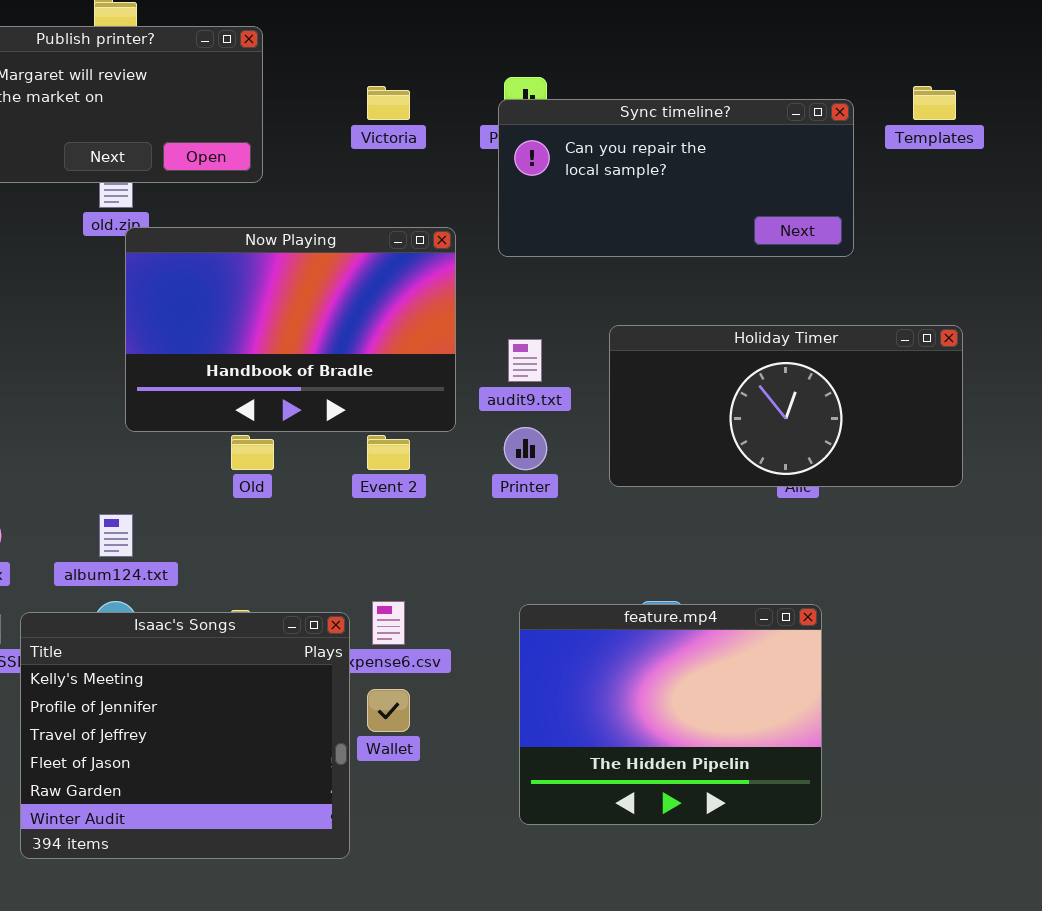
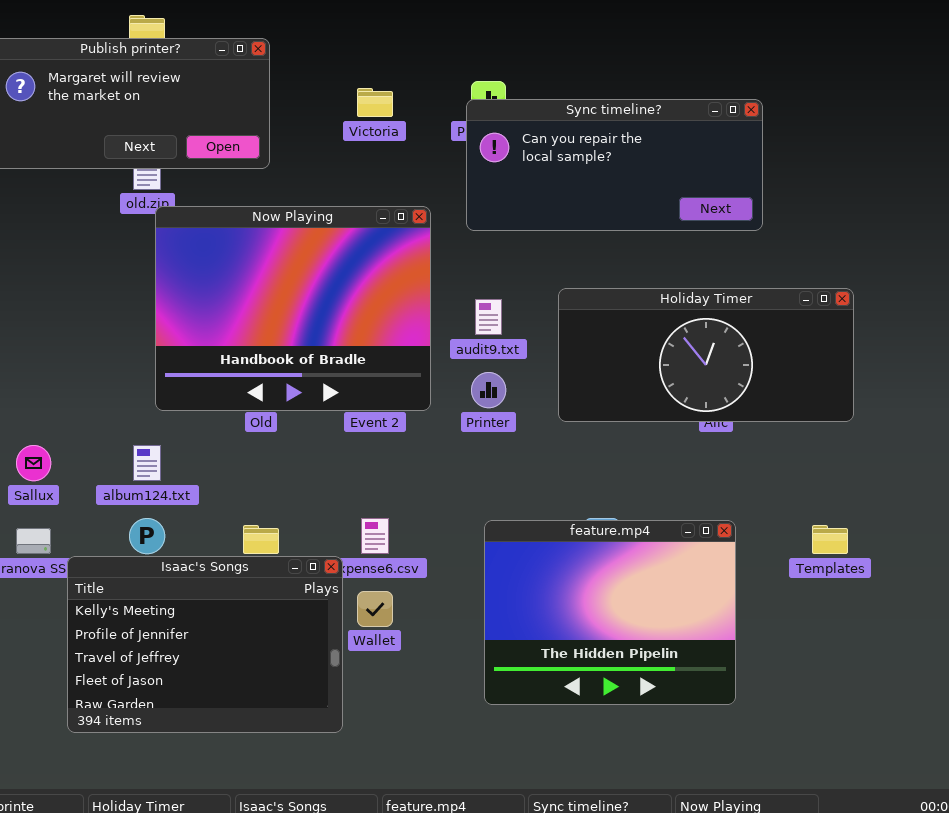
Templates: [913,86,956,120] -> [812,525,848,554], moved
Now Playing: [125,227,456,432] -> [155,206,431,411], resized
Isaac's Songs: [20,612,350,859] -> [67,556,343,733], resized

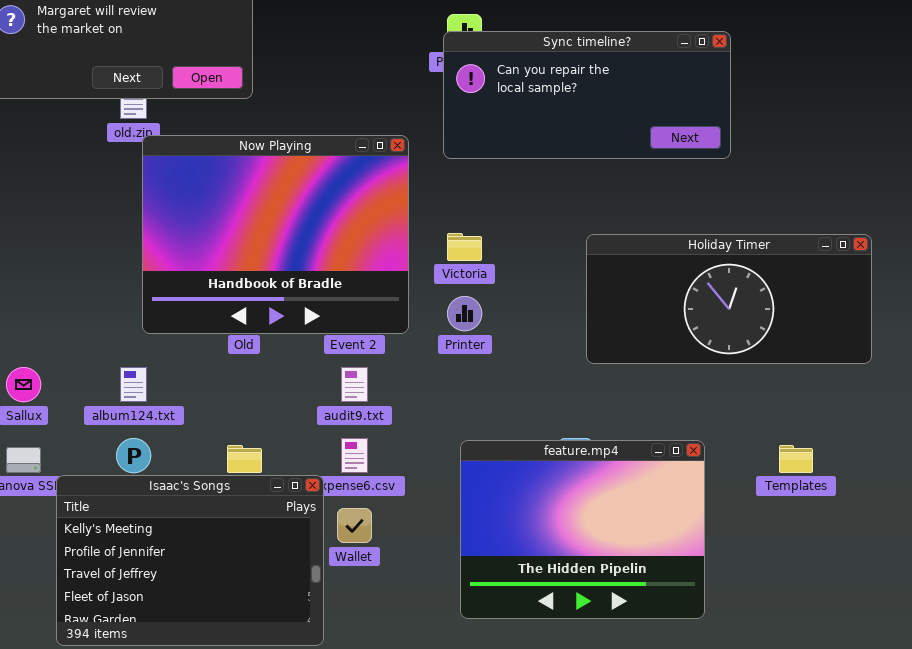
Victoria: [357,88,393,117] -> [447,233,482,261], moved
Holiday Timer: [558,288,854,422] -> [586,234,872,364], moved
audit9.txt: [475,299,502,335] -> [341,367,368,402], moved

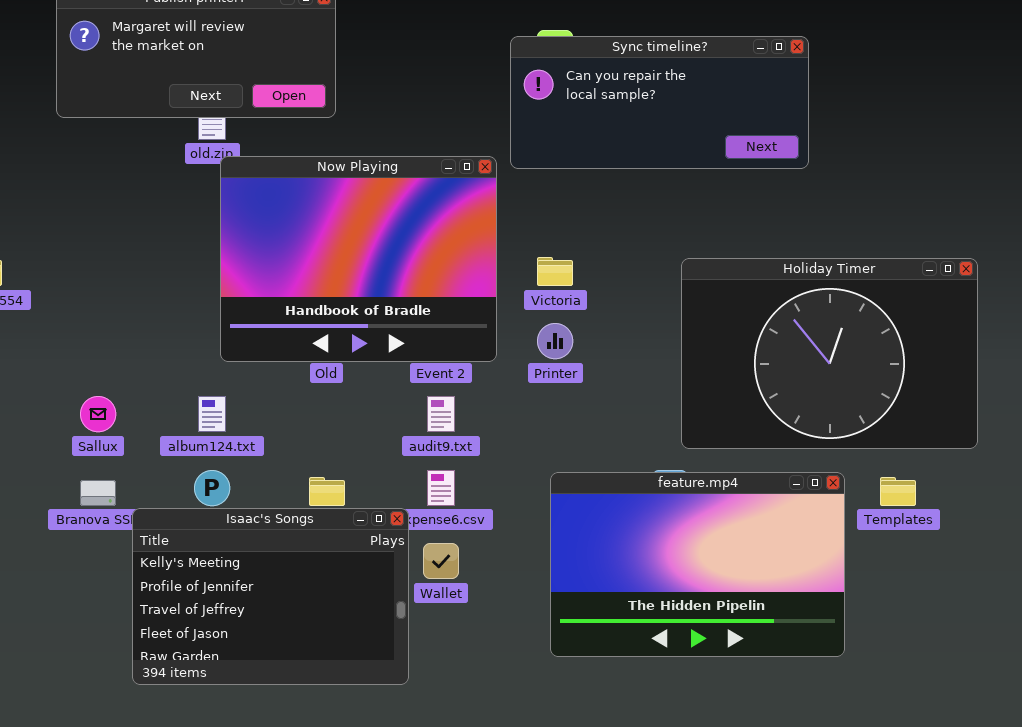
Sync timeline?: [443,31,731,159] -> [510,36,809,169], moved
Holiday Timer: [586,234,872,364] -> [681,258,978,449], resized
feature.mp4: [460,440,705,619] -> [550,472,845,657], resized

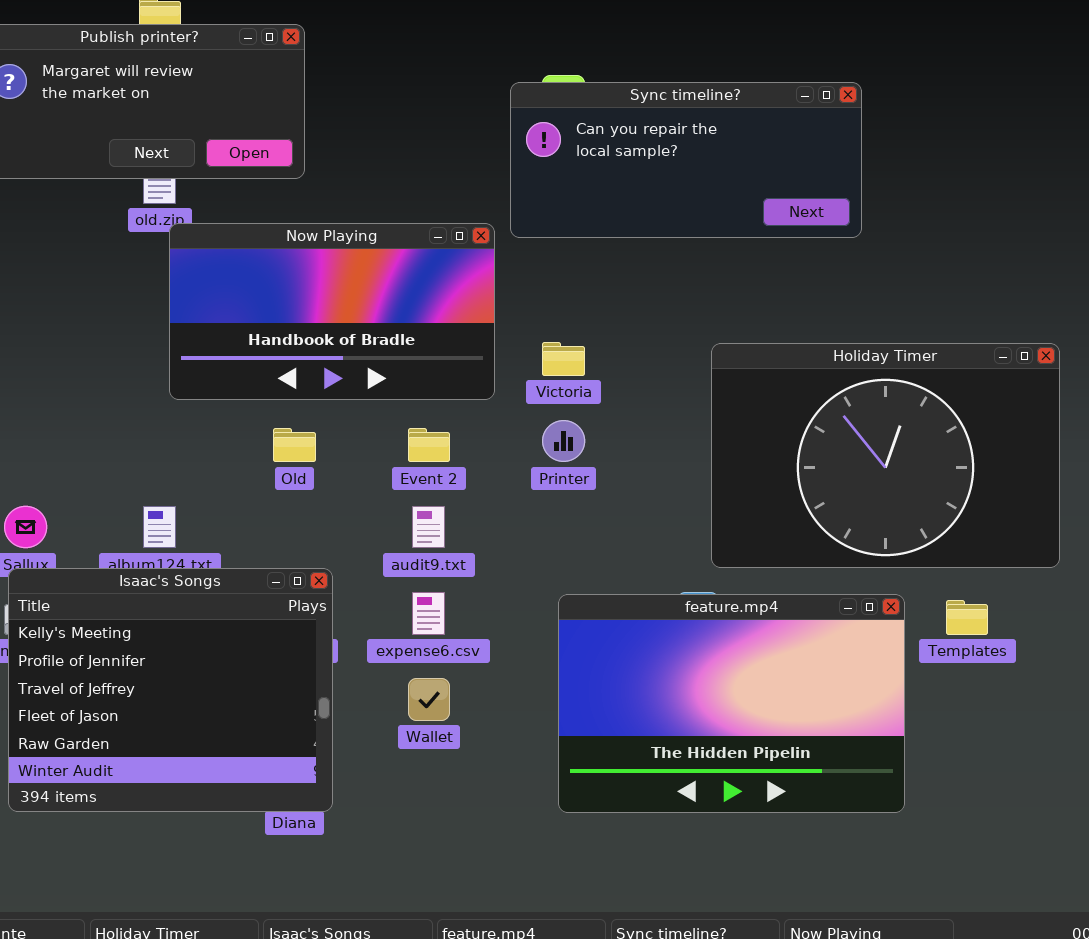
Now Playing: [220,156,497,362] -> [169,223,495,400], resized
Isaac's Songs: [132,508,409,685] -> [8,568,333,812], moved, resized

